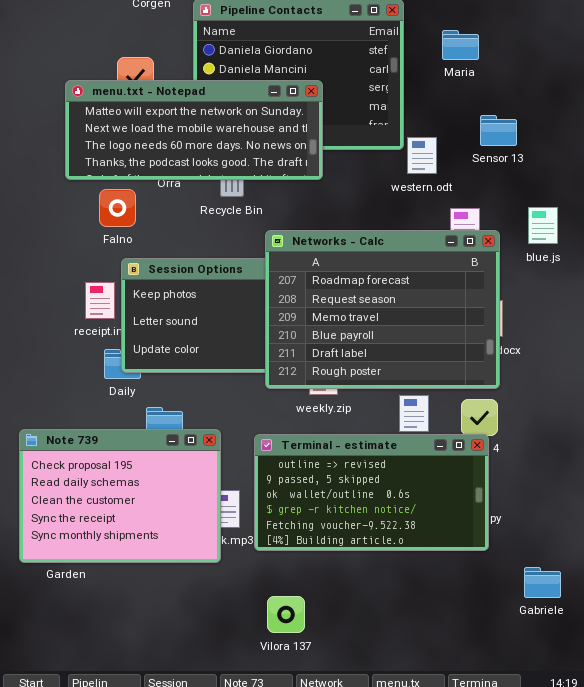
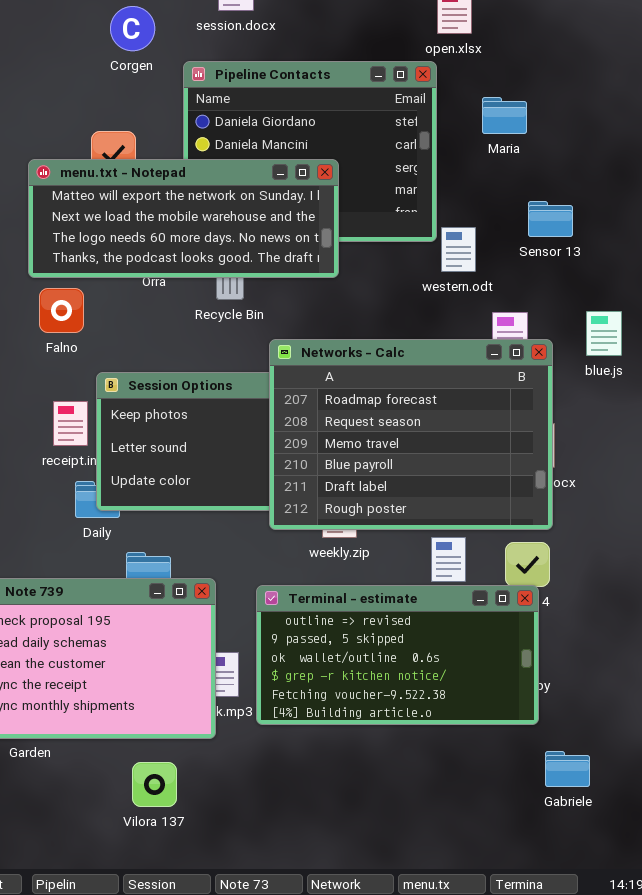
Falno: [99,189,136,227] -> [39,288,84,333], moved
Gabriele: [524,567,561,598] -> [545,751,590,787], moved
Vilora 137: [267,596,305,633] -> [132,762,177,807], moved

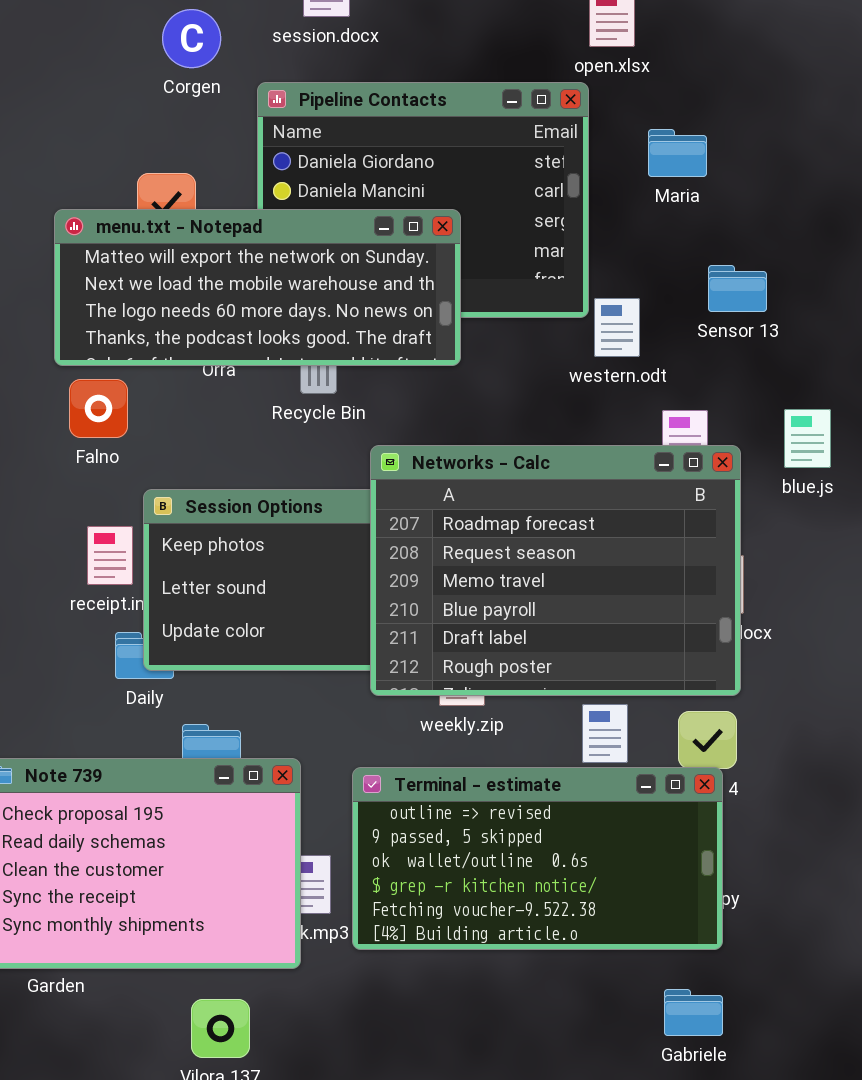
Gabriele: [545,751,590,787] -> [664,989,723,1036], moved

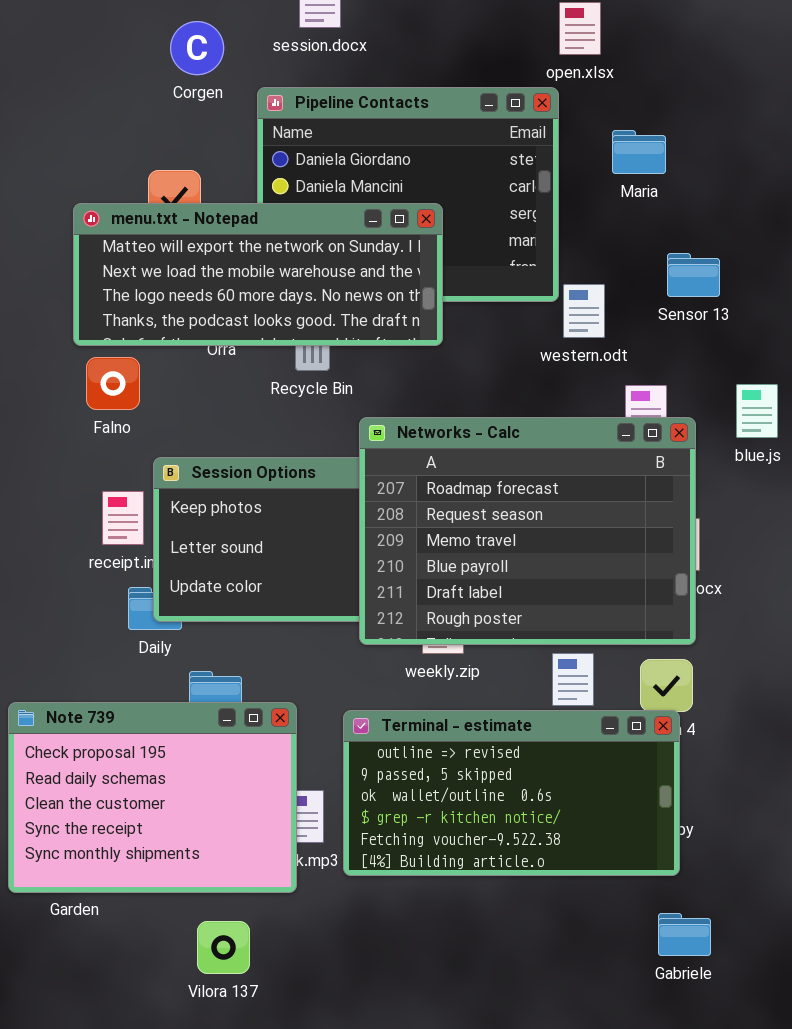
Gabriele: [664,989,723,1036] -> [658,913,711,956], moved

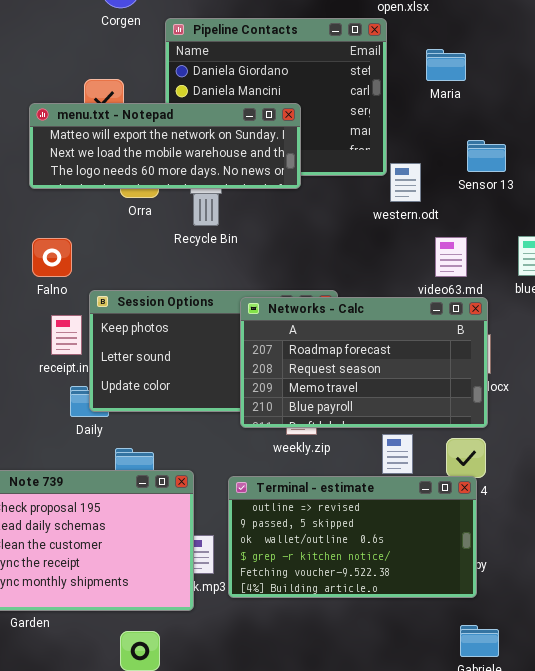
menu.txt - Notepad: [73,203,443,346] -> [29,103,301,189], resized
Falno: [86,357,140,410] -> [32,238,72,277], moved
Networks - Calc: [359,417,696,645] -> [240,297,488,428], resized

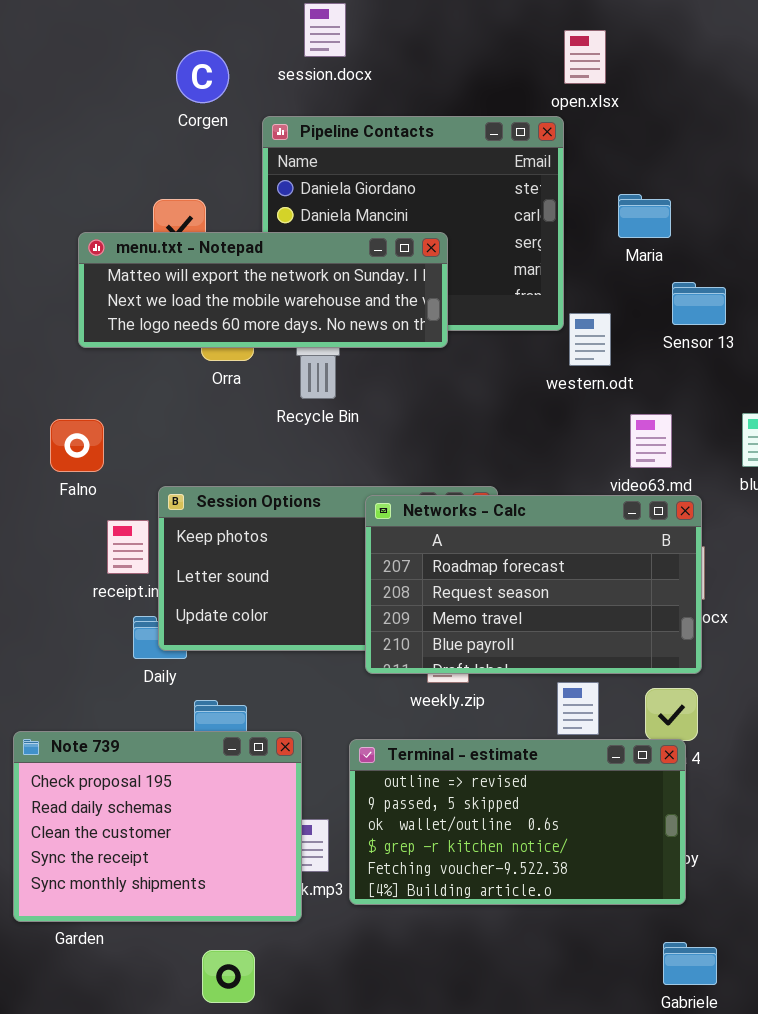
Maria: [426,49,466,81] -> [618,194,671,238], moved
Falno: [32,238,72,277] -> [50,419,104,472], moved

